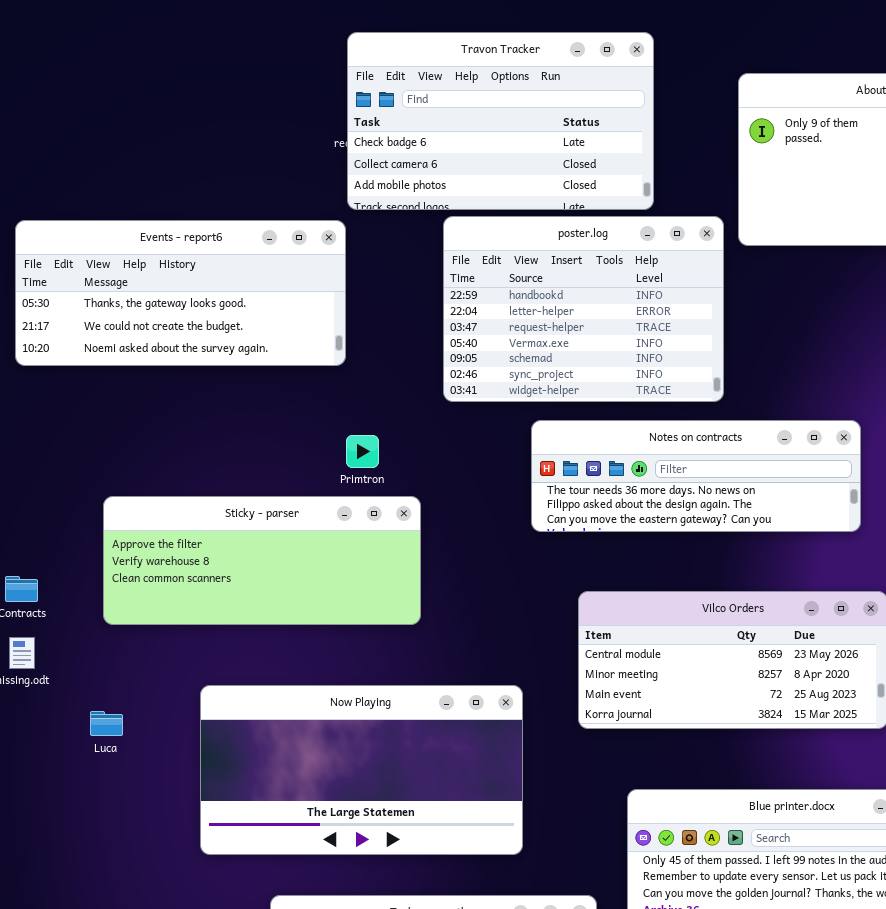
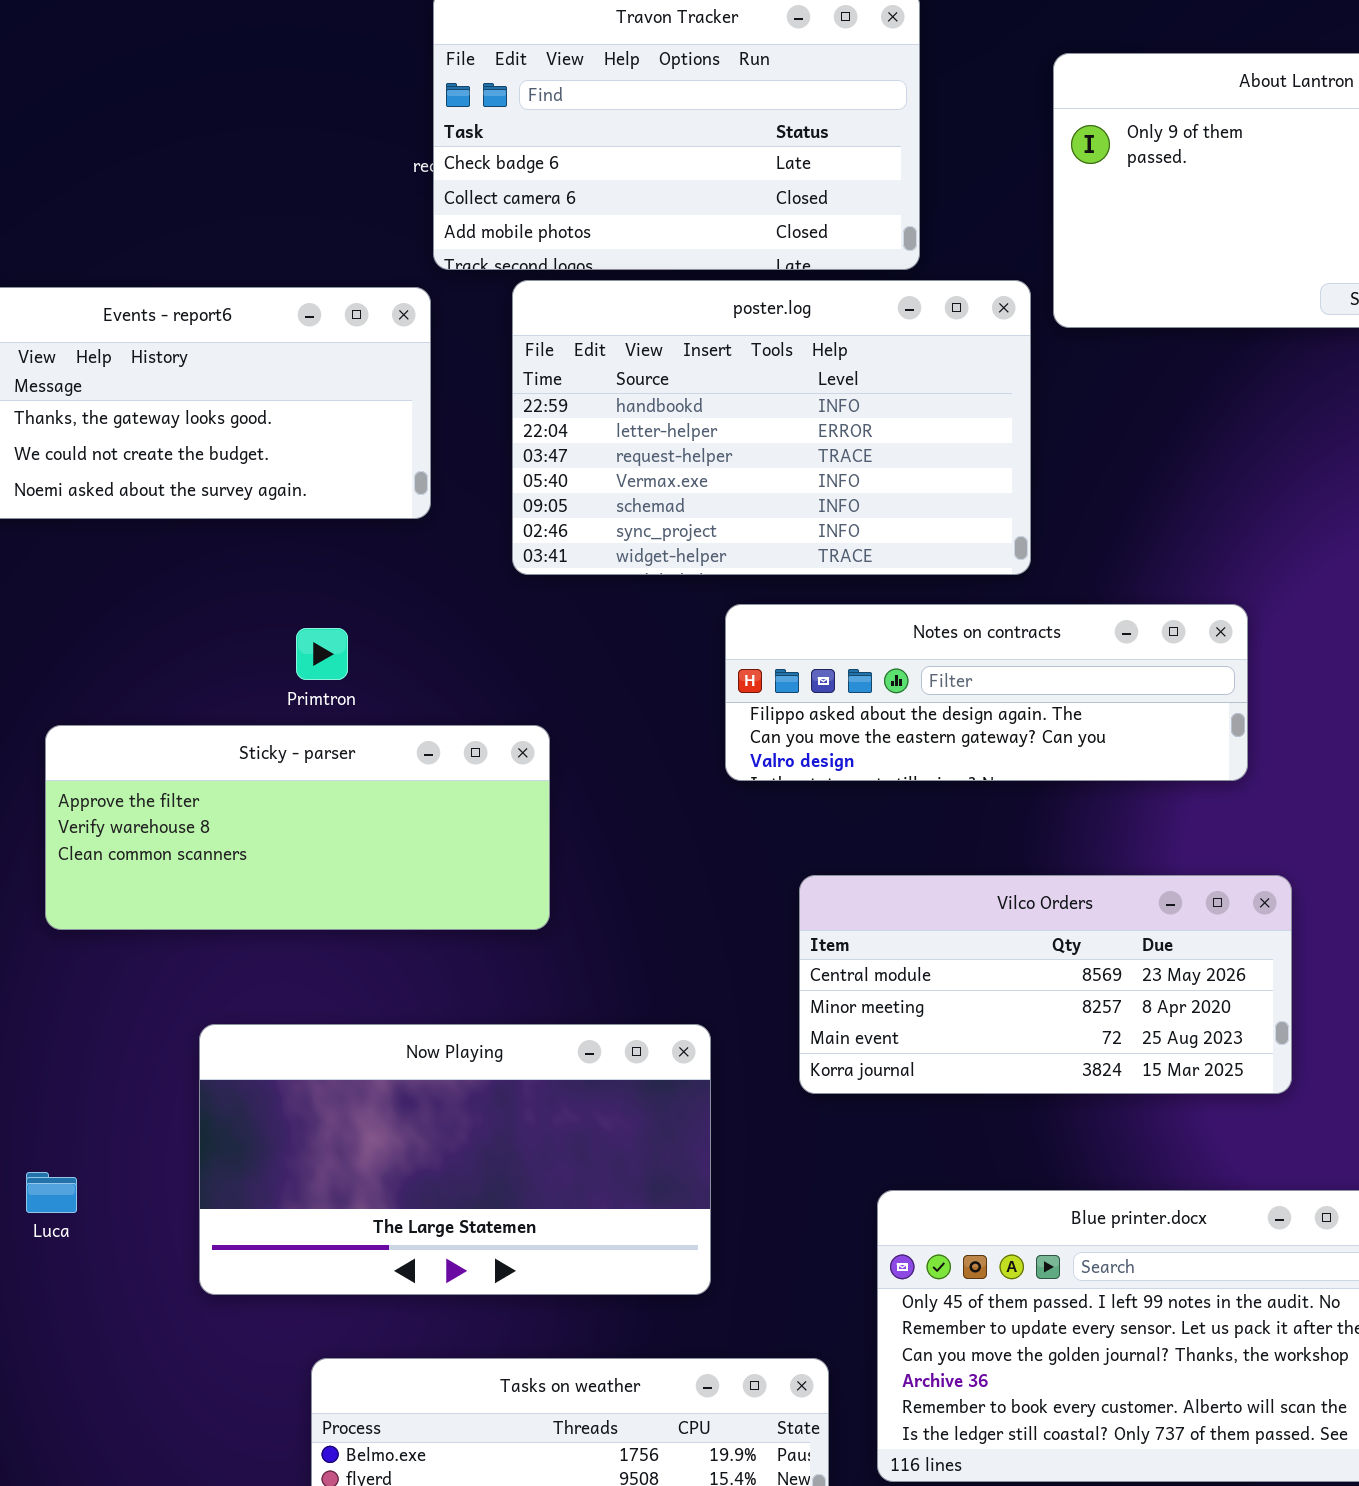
poster.log: [443,216,724,402] -> [512,280,1031,575], resized
Notes on contracts: [531,420,861,532] -> [725,604,1248,781], scrolled down 1 row
Primtron: [346,435,379,468] -> [296,628,348,680], moved
Luca: [90,711,123,736] -> [26,1172,77,1213], moved

